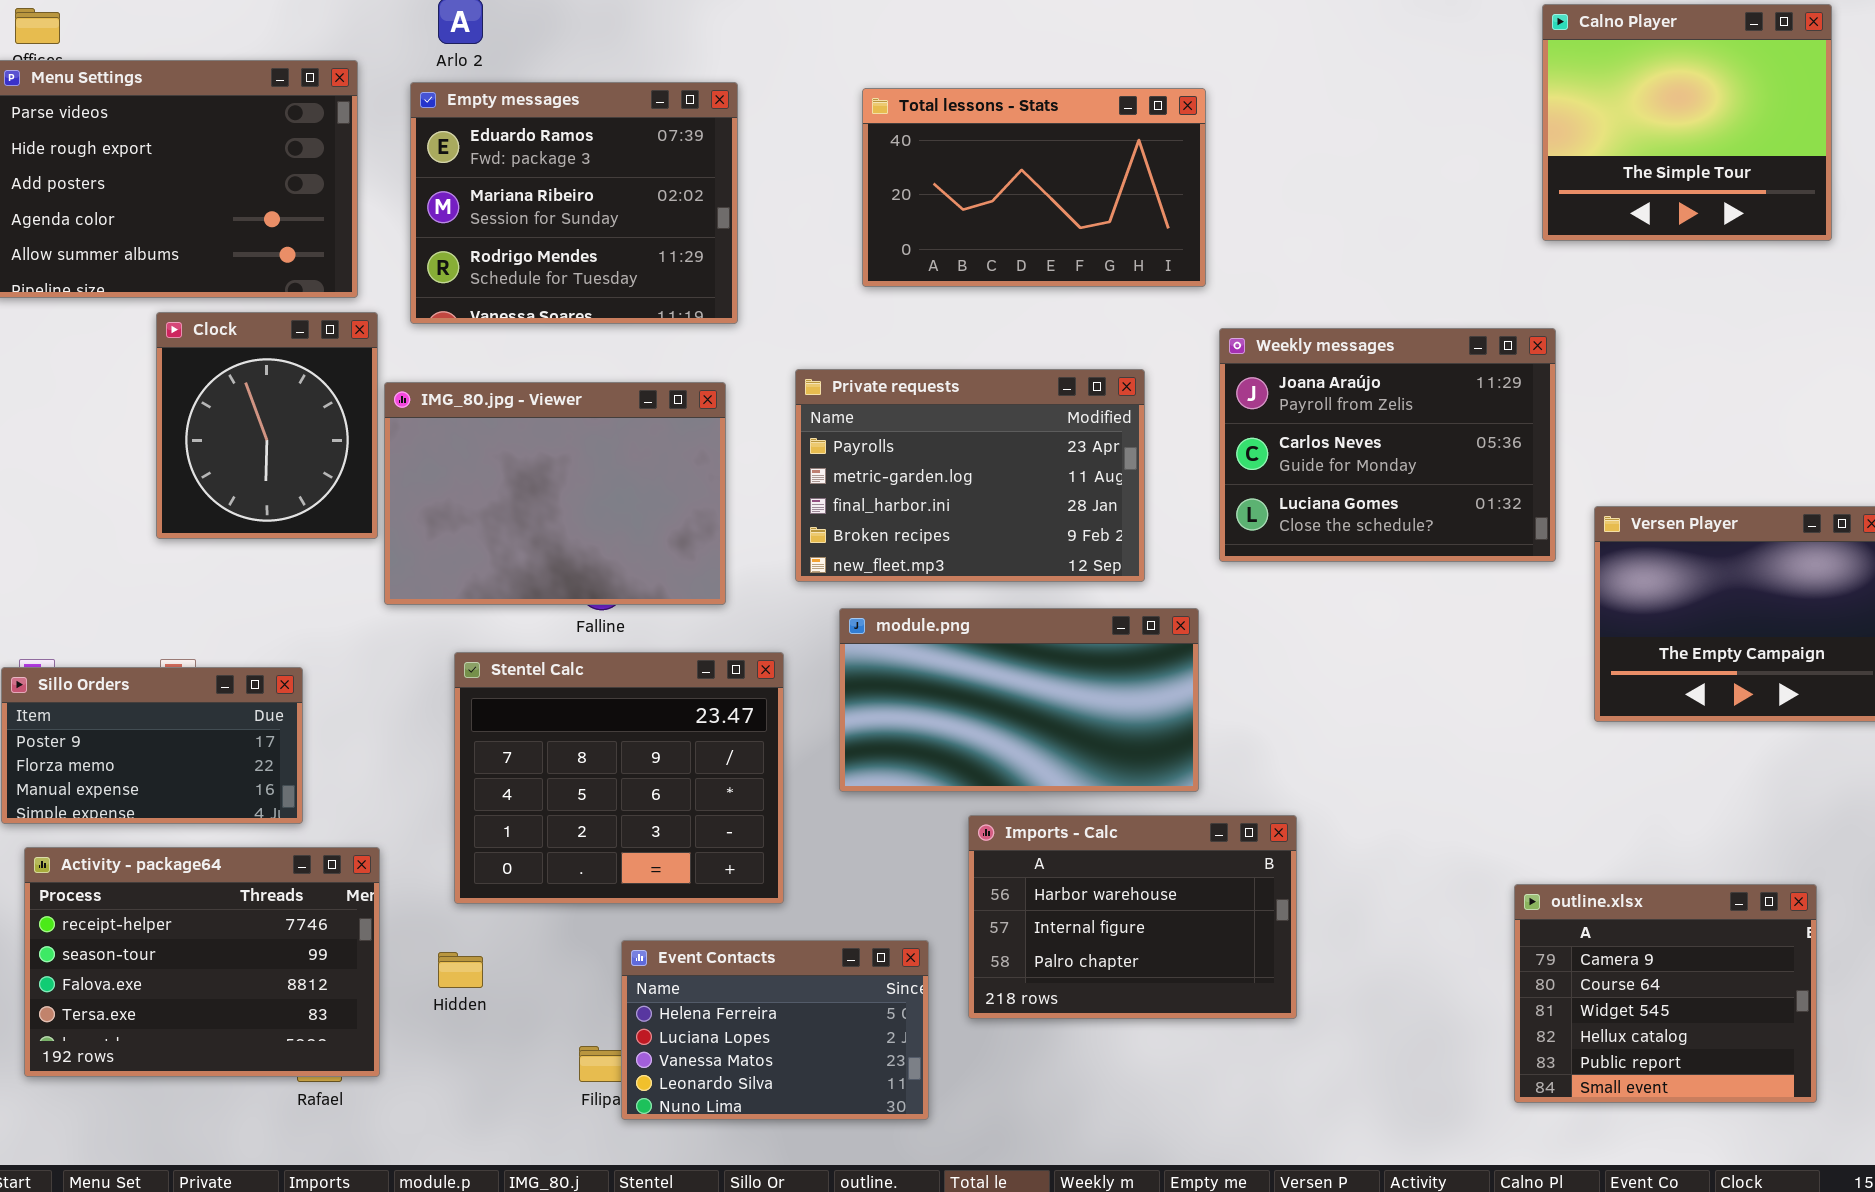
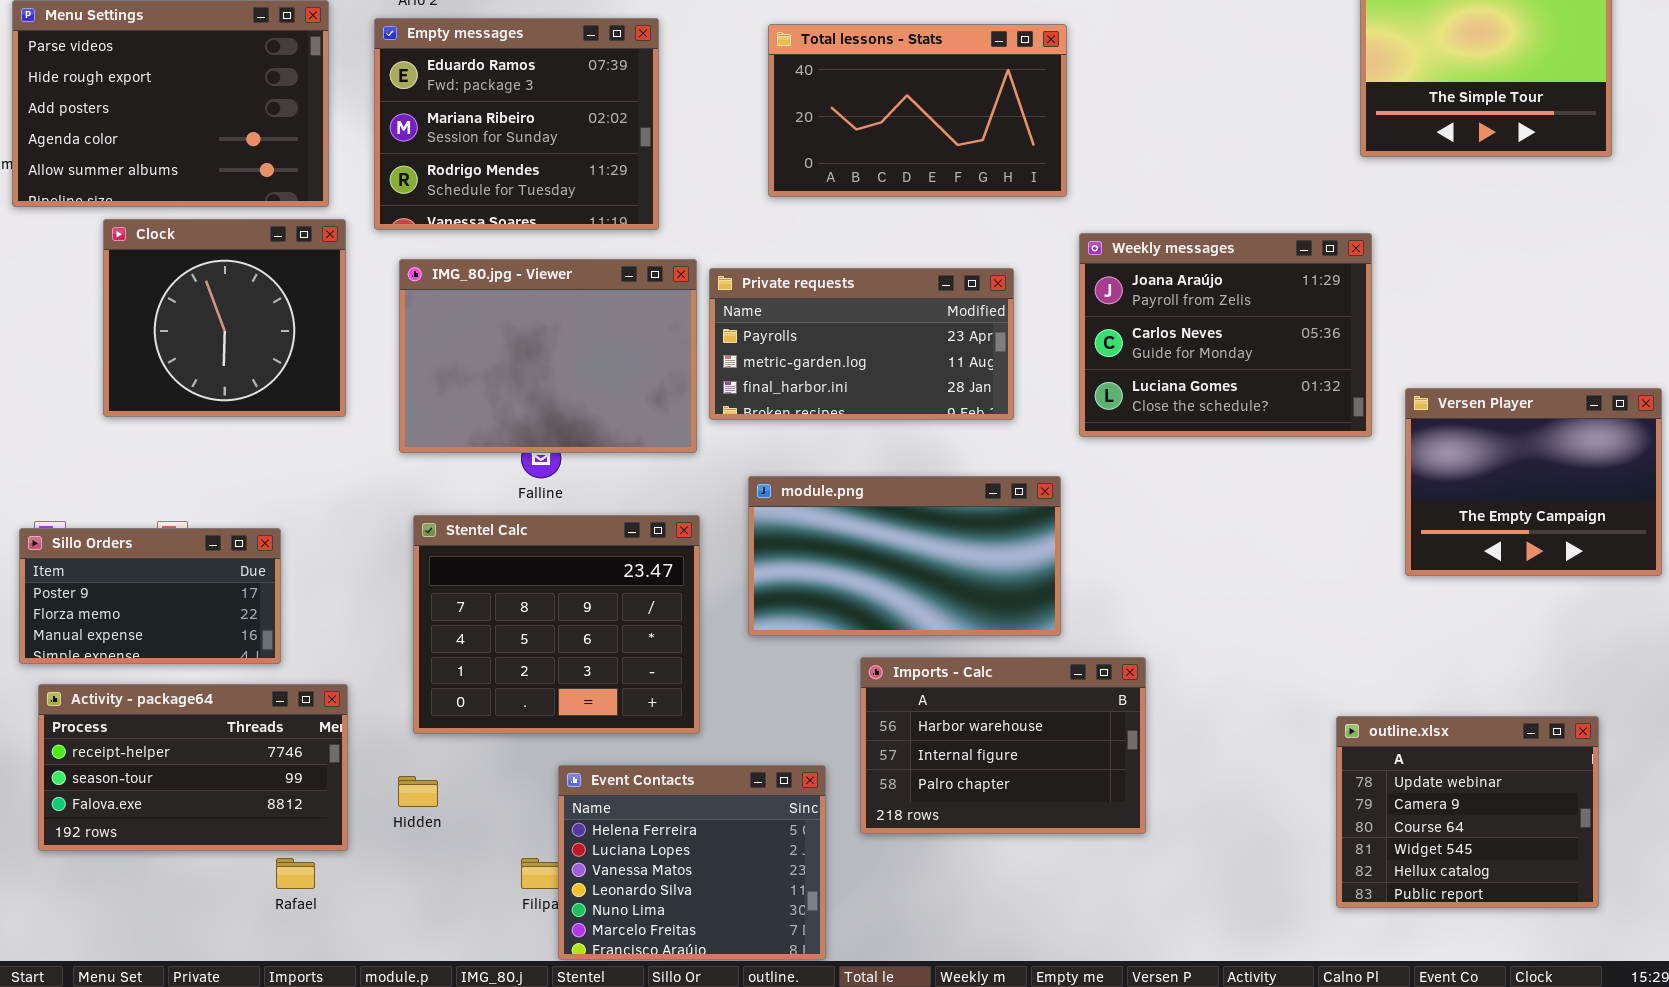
Clock: [156,312,378,539] -> [103,219,346,417], resized
Private requests: [795,369,1145,582] -> [709,268,1014,420], resized
IMG_80.jpg - Viewer: [384,382,726,605] -> [399,259,697,453], moved
Activity - package64: [24,847,380,1077] -> [38,684,348,851], resized
outline.xlsx: [1514,884,1817,1103] -> [1336,716,1599,908], scrolled up 1 row
Event Contacts: [621,940,929,1120] -> [558,765,826,960], resized

